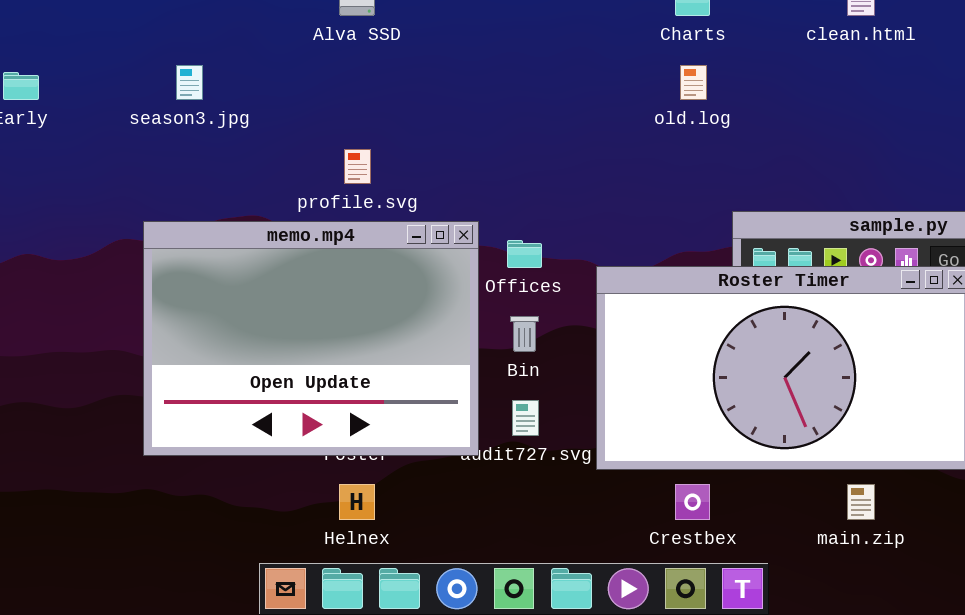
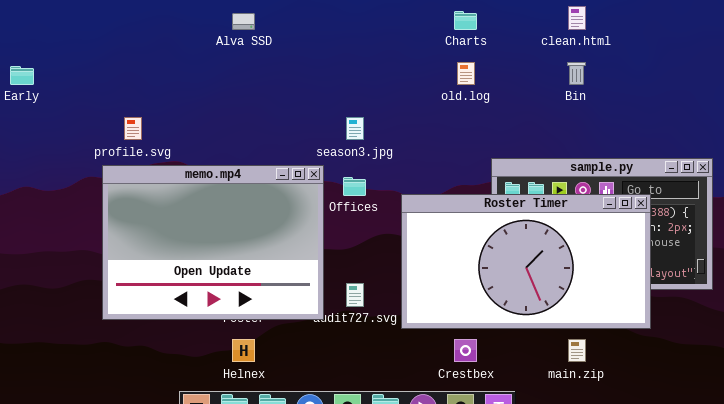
season3.jpg: [176,65,203,100] -> [346,117,364,140], moved
profile.svg: [344,149,371,184] -> [124,117,142,140], moved
Bin: [510,316,539,352] -> [567,62,586,85], moved

